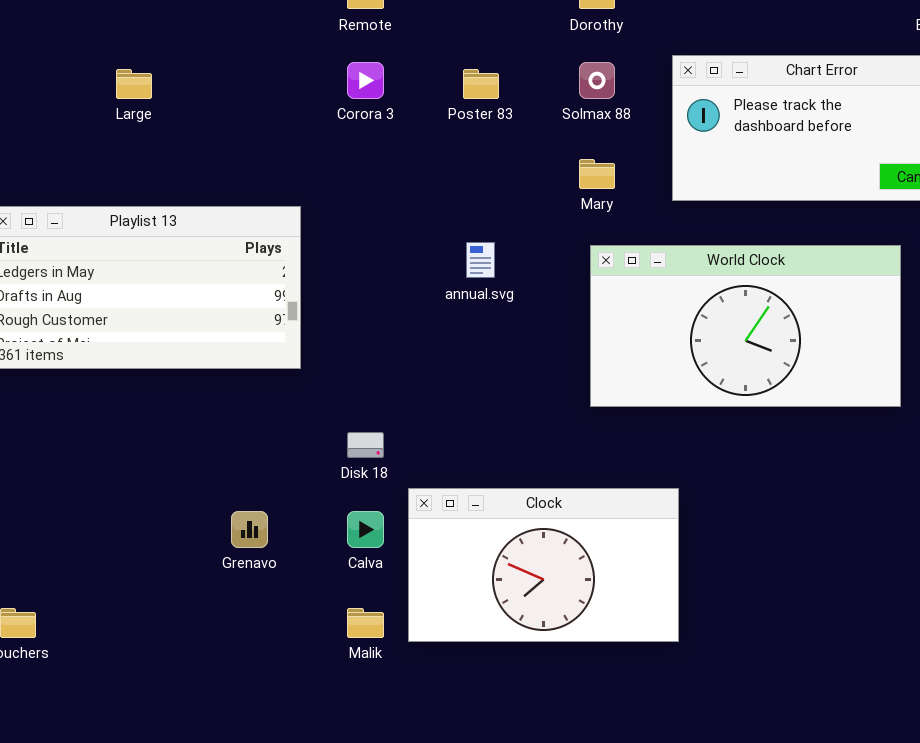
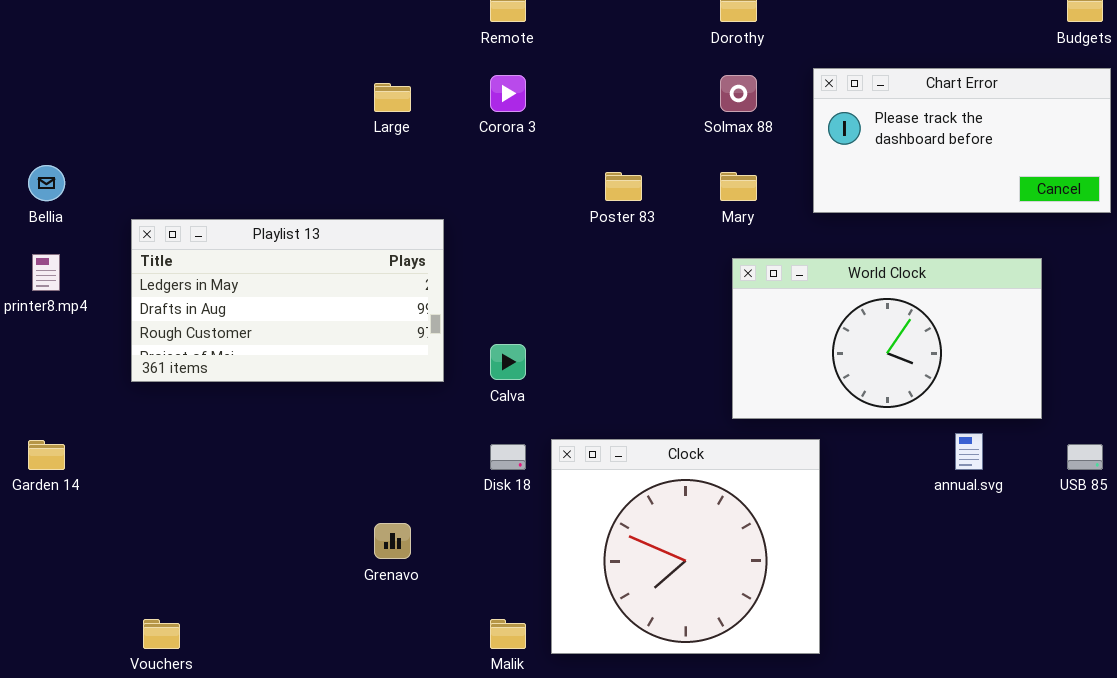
Large: [116,69,152,99] -> [374,83,411,112], moved
Poster 83: [463,69,499,99] -> [605,172,642,201], moved
annual.svg: [466,242,495,278] -> [955,433,983,470], moved
Clock: [408,488,679,642] -> [551,439,820,654], resized
Calva: [347,511,384,548] -> [490,344,526,380], moved

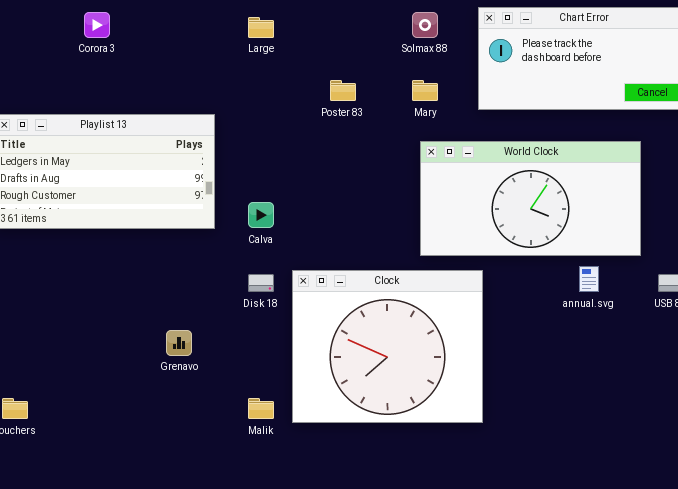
Corora 3: [490,75,526,112] -> [84,12,110,38], moved
Large: [374,83,411,112] -> [248,17,274,38], moved

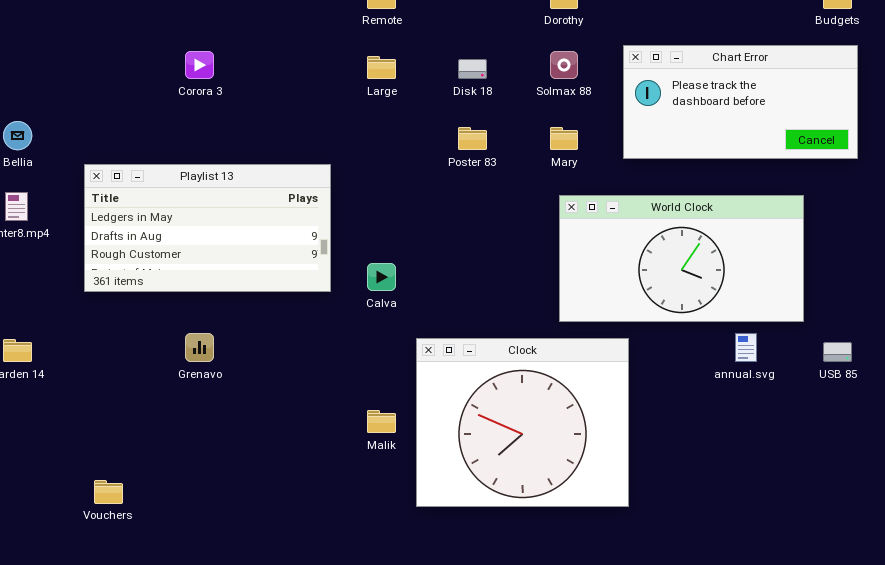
Disk 18: [248,274,274,292] -> [458,59,487,79], moved
Grenavo: [166,330,192,356] -> [185,333,214,362], moved
Malik: [248,398,274,419] -> [367,410,396,433], moved

